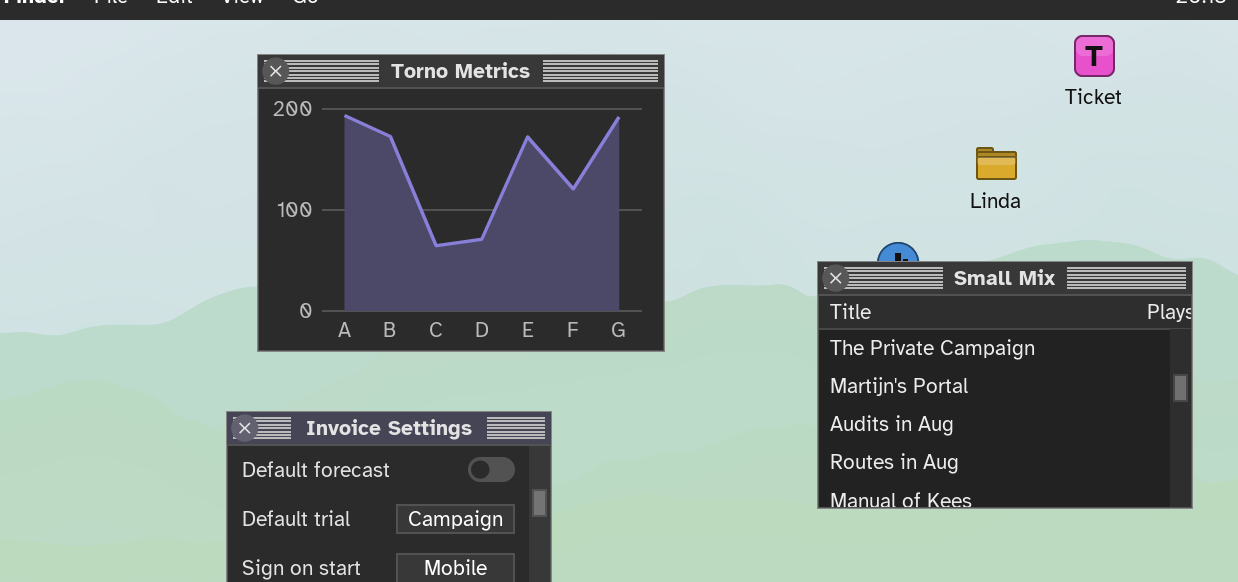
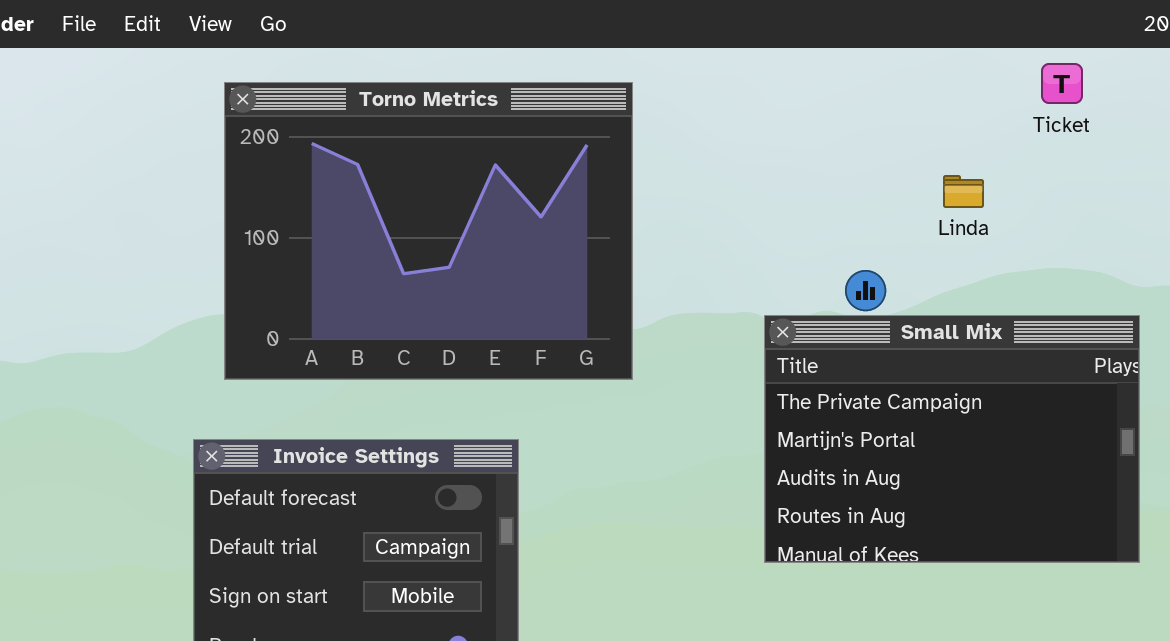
Small Mix: [817,261,1193,509] -> [764,315,1140,563], moved

